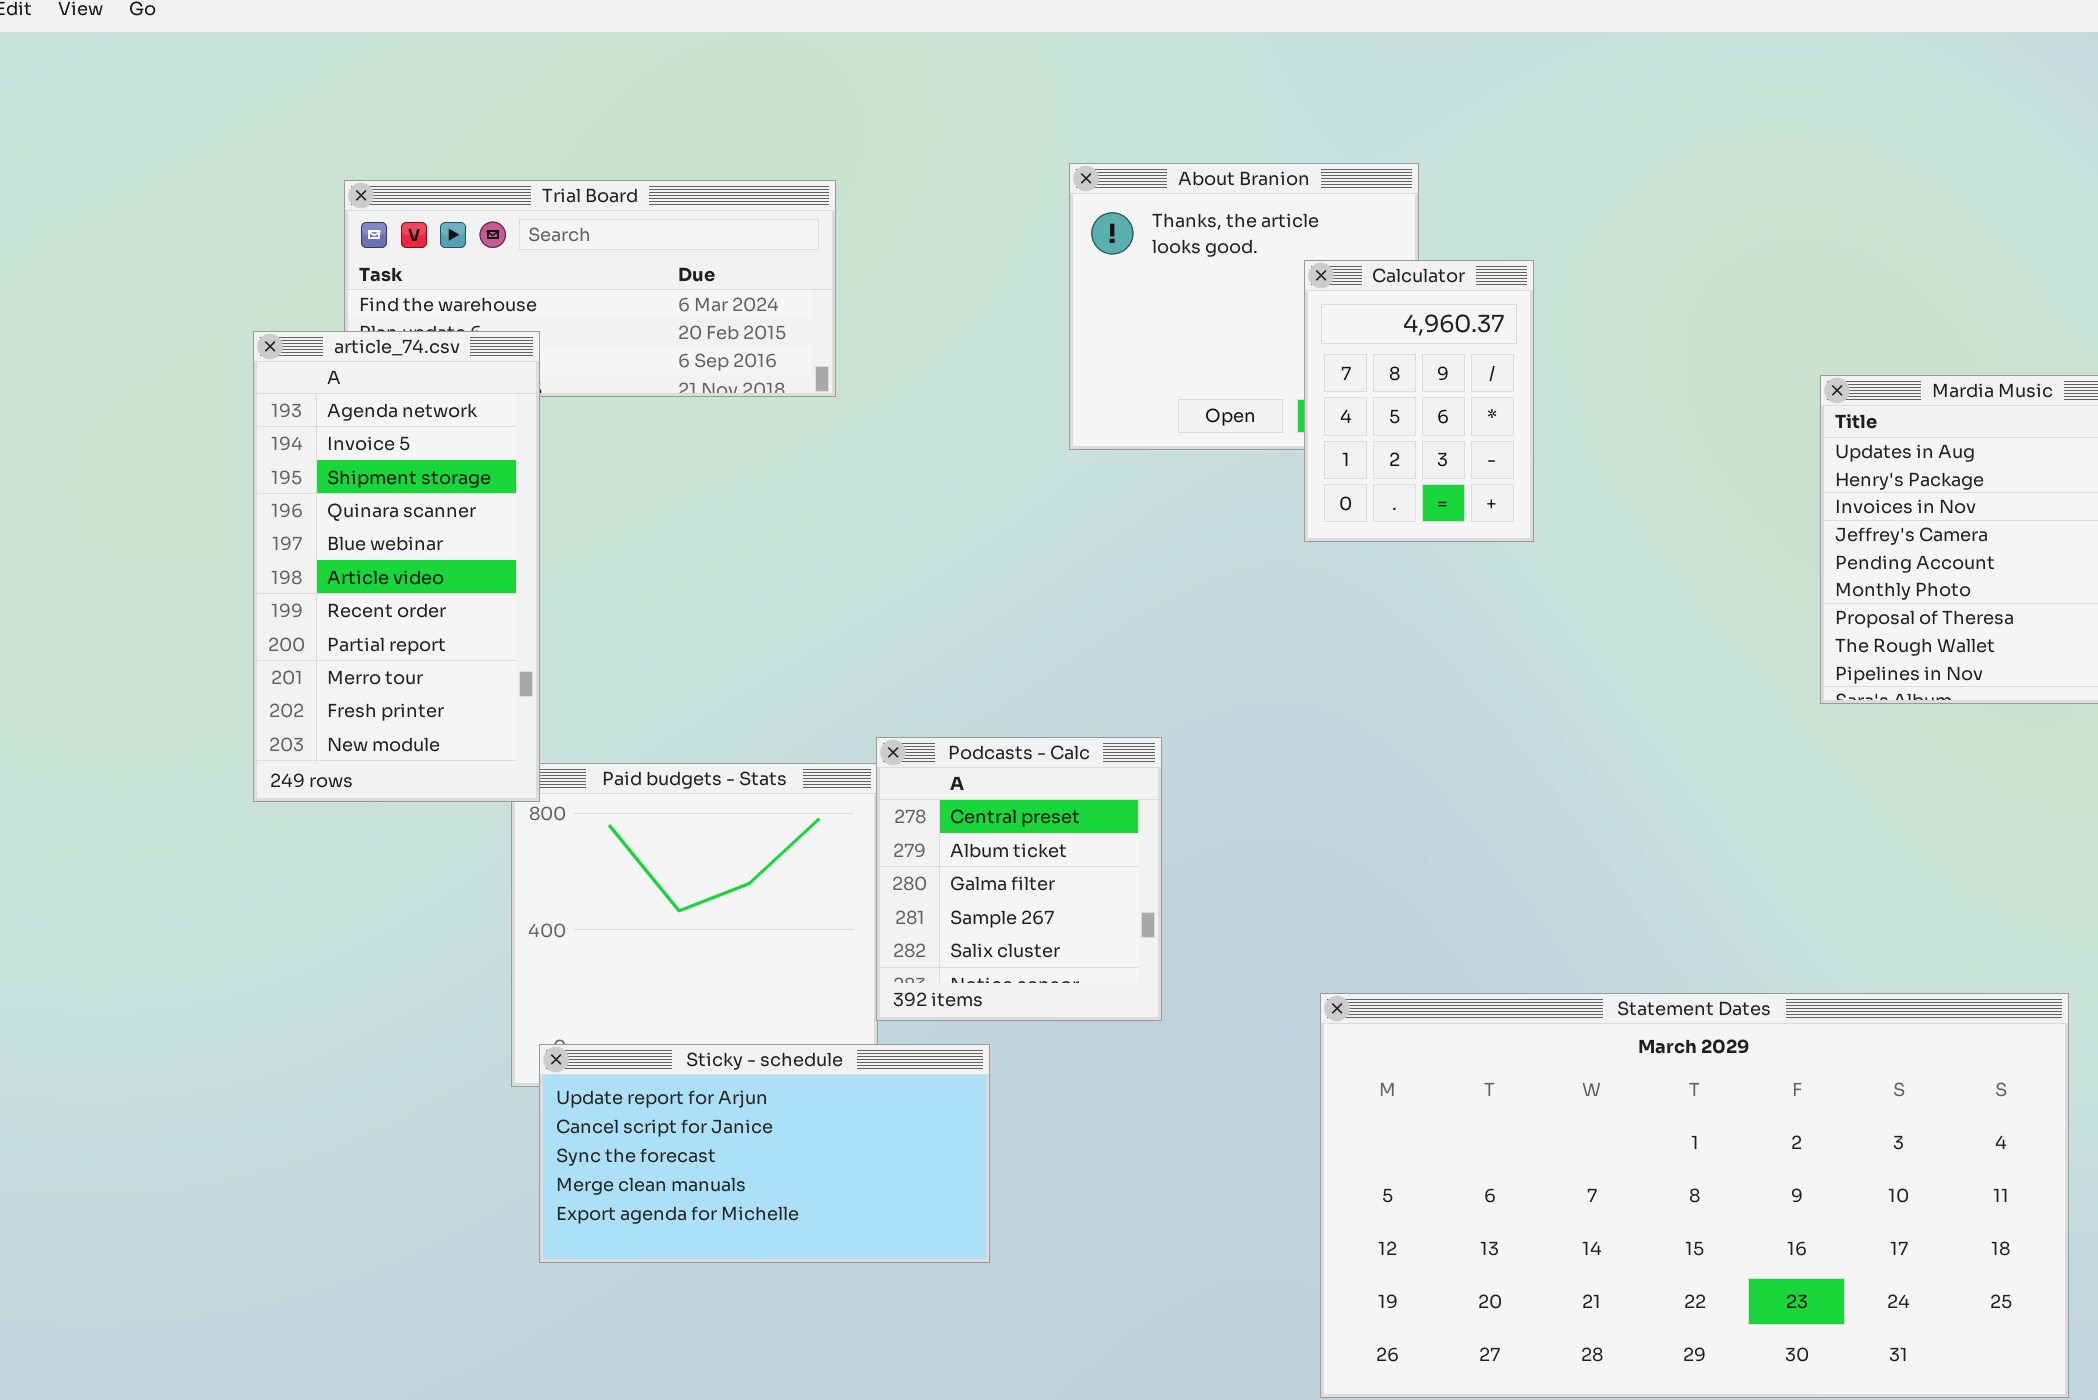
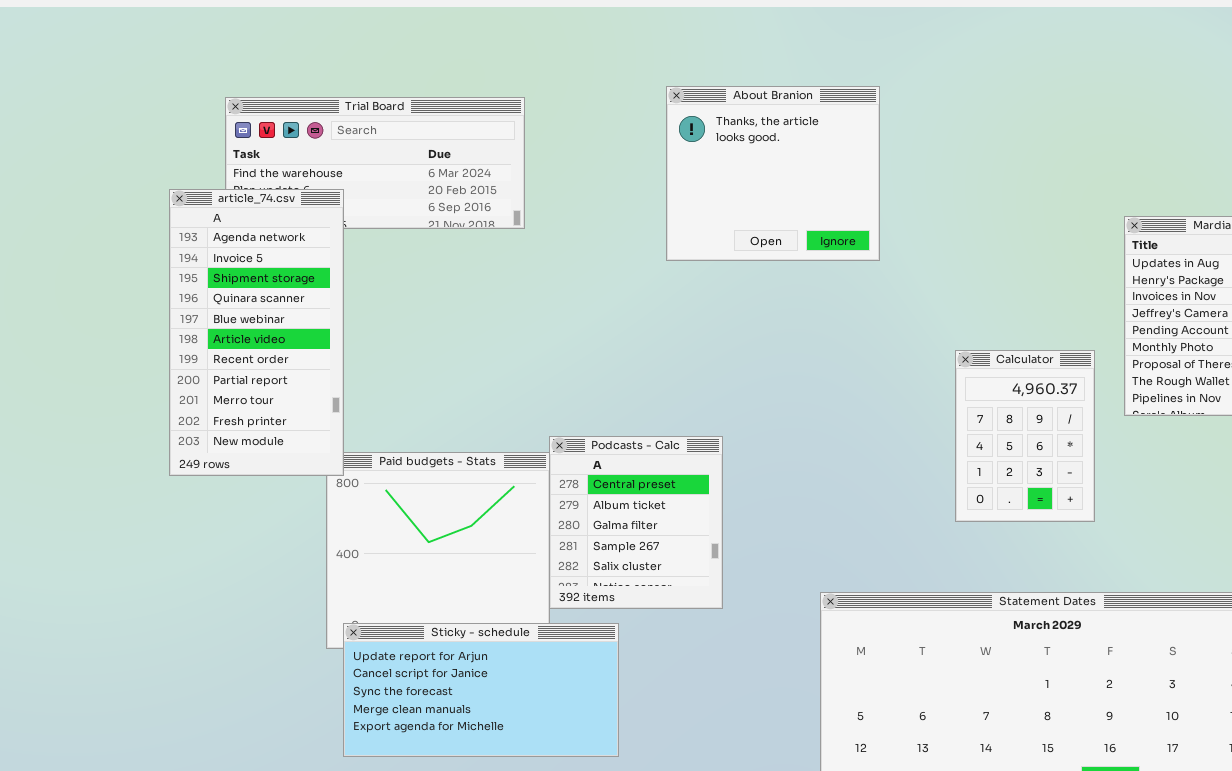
Calculator: [1304,260,1534,542] -> [955,350,1095,522], moved

